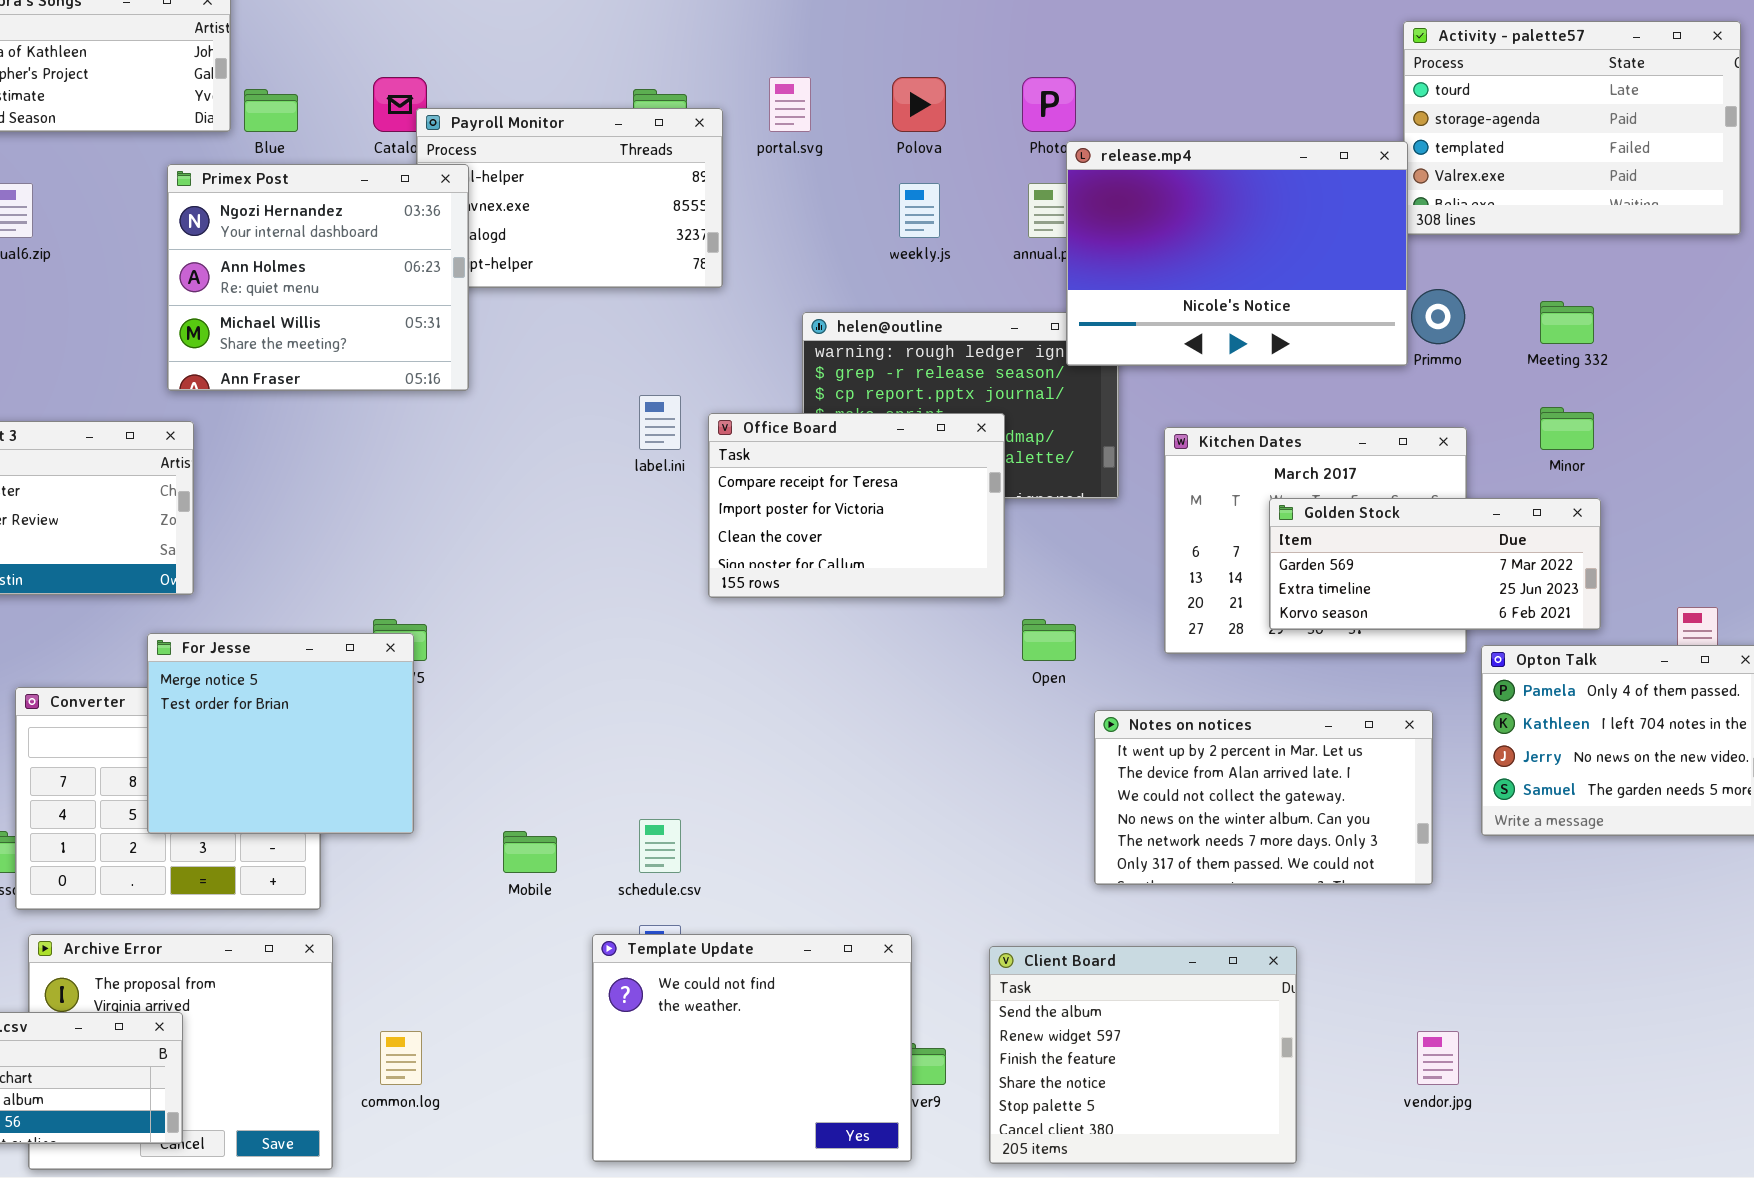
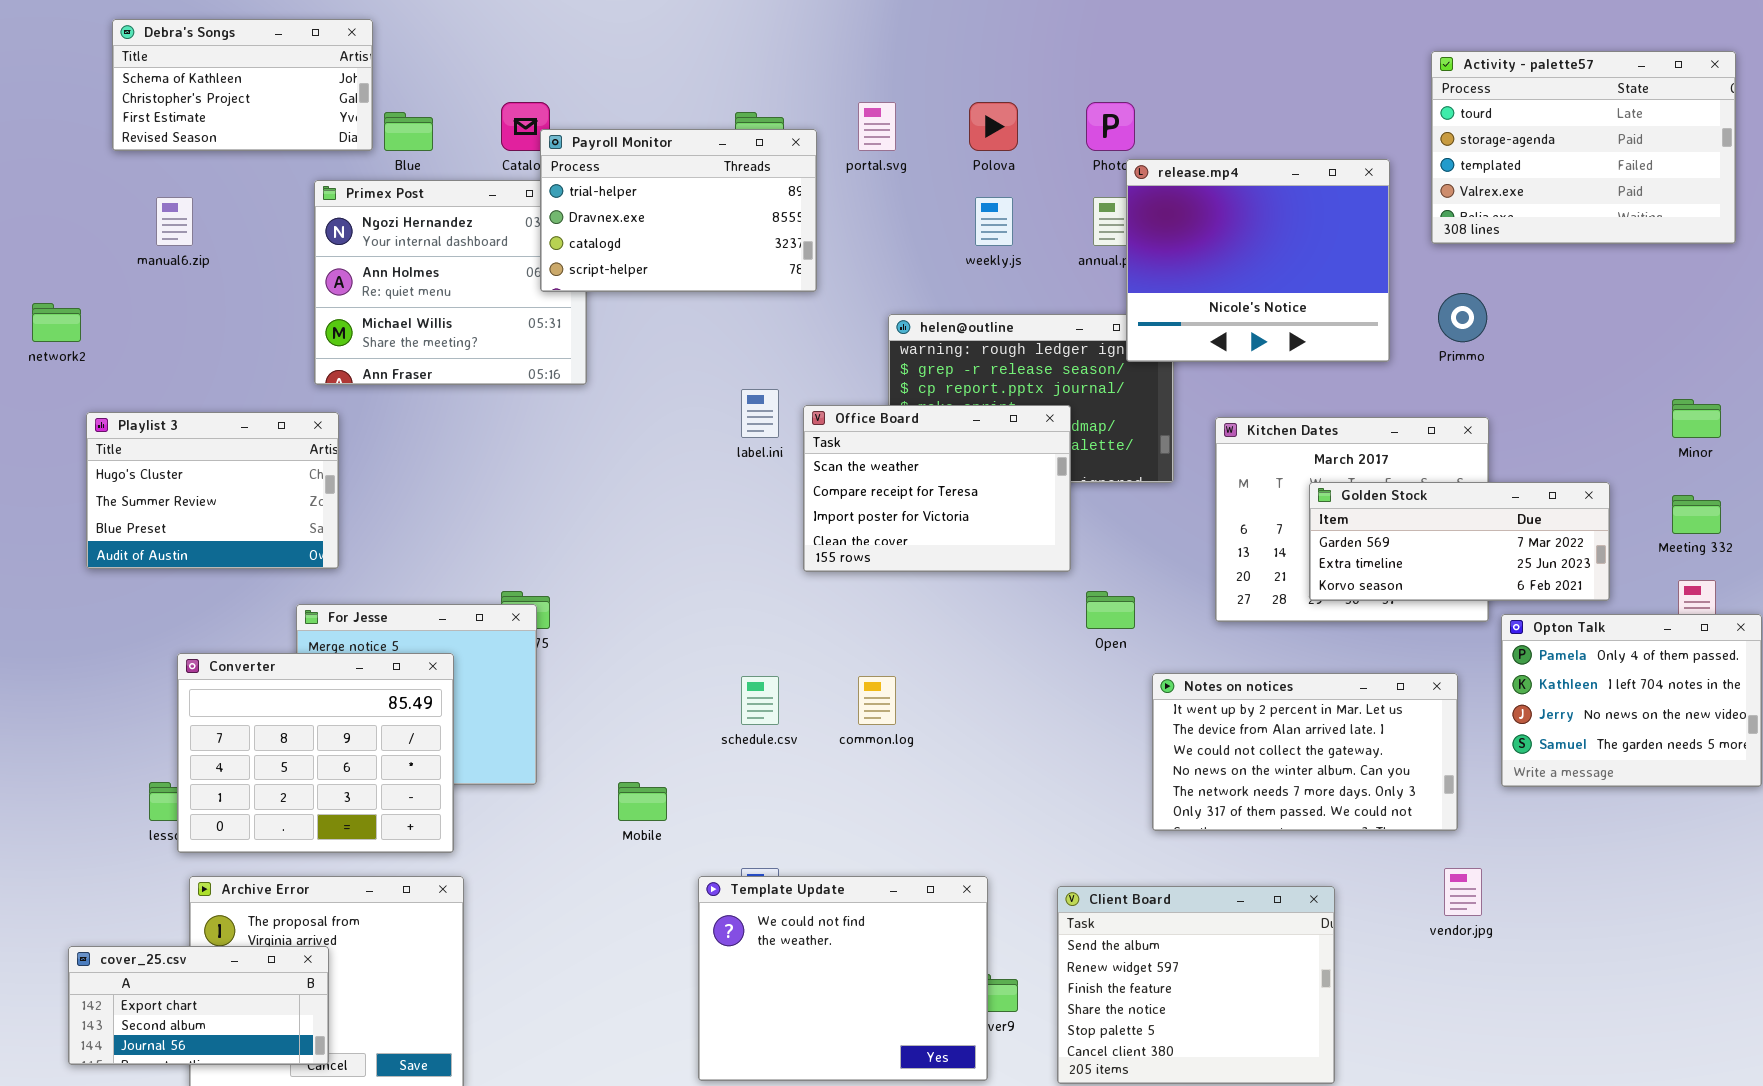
Payroll Monitor: [416,108,723,288] -> [540,129,817,292], raised
release.mp4: [1066,141,1408,366] -> [1126,159,1390,362], resized
Meeting 332: [1540,301,1594,344] -> [1672,495,1721,534], moved
Minor: [1540,407,1594,450] -> [1672,399,1721,438], moved
Office Board: [708,413,1005,598] -> [803,405,1071,572], scrolled up 1 row
Converter: [15,687,321,910] -> [177,653,454,853], raised
schedule.csv: [639,819,681,873] -> [741,676,779,725], moved
common.log: [380,1031,422,1085] -> [858,676,896,725], moved
vendor.jpg: [1417,1031,1459,1085] -> [1444,868,1482,916], moved

